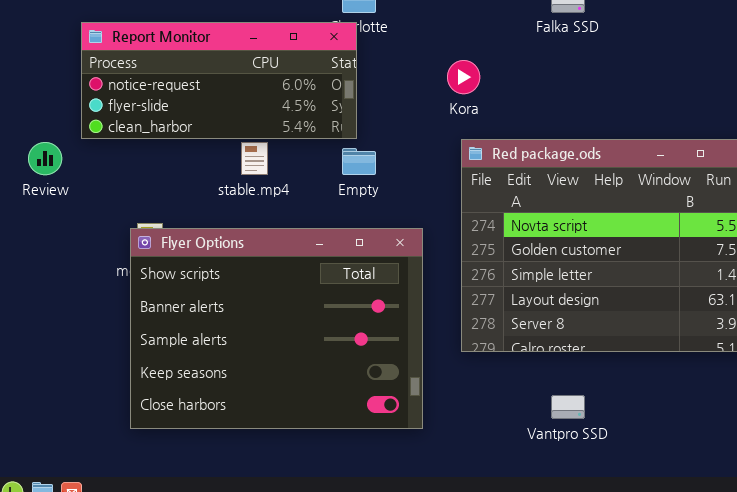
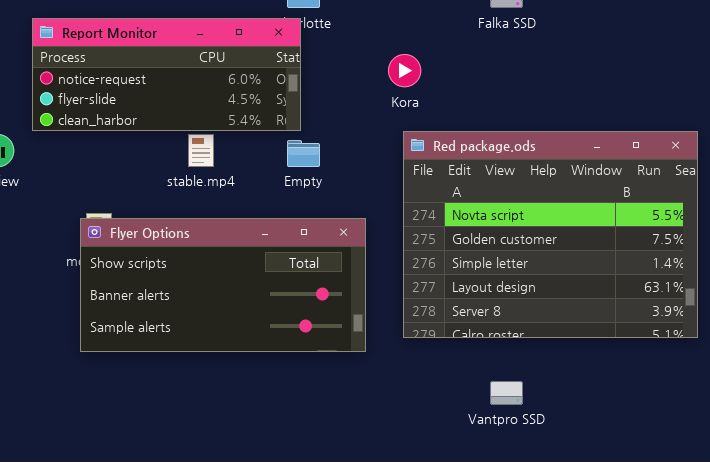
Flyer Options: [130,228,423,429] -> [80,218,366,352], resized

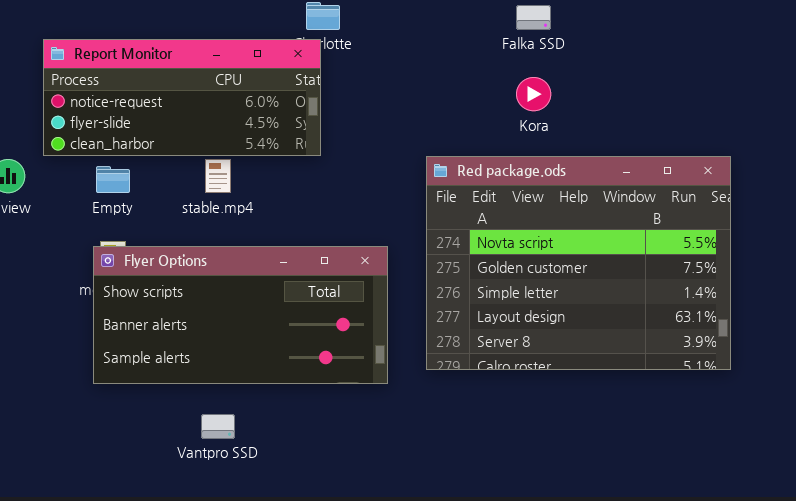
Kora: [388,54,421,87] -> [516,77,551,111], moved
Empty: [287,140,320,167] -> [96,166,130,193], moved
Vantpro SSD: [490,381,523,405] -> [201,414,235,439], moved

